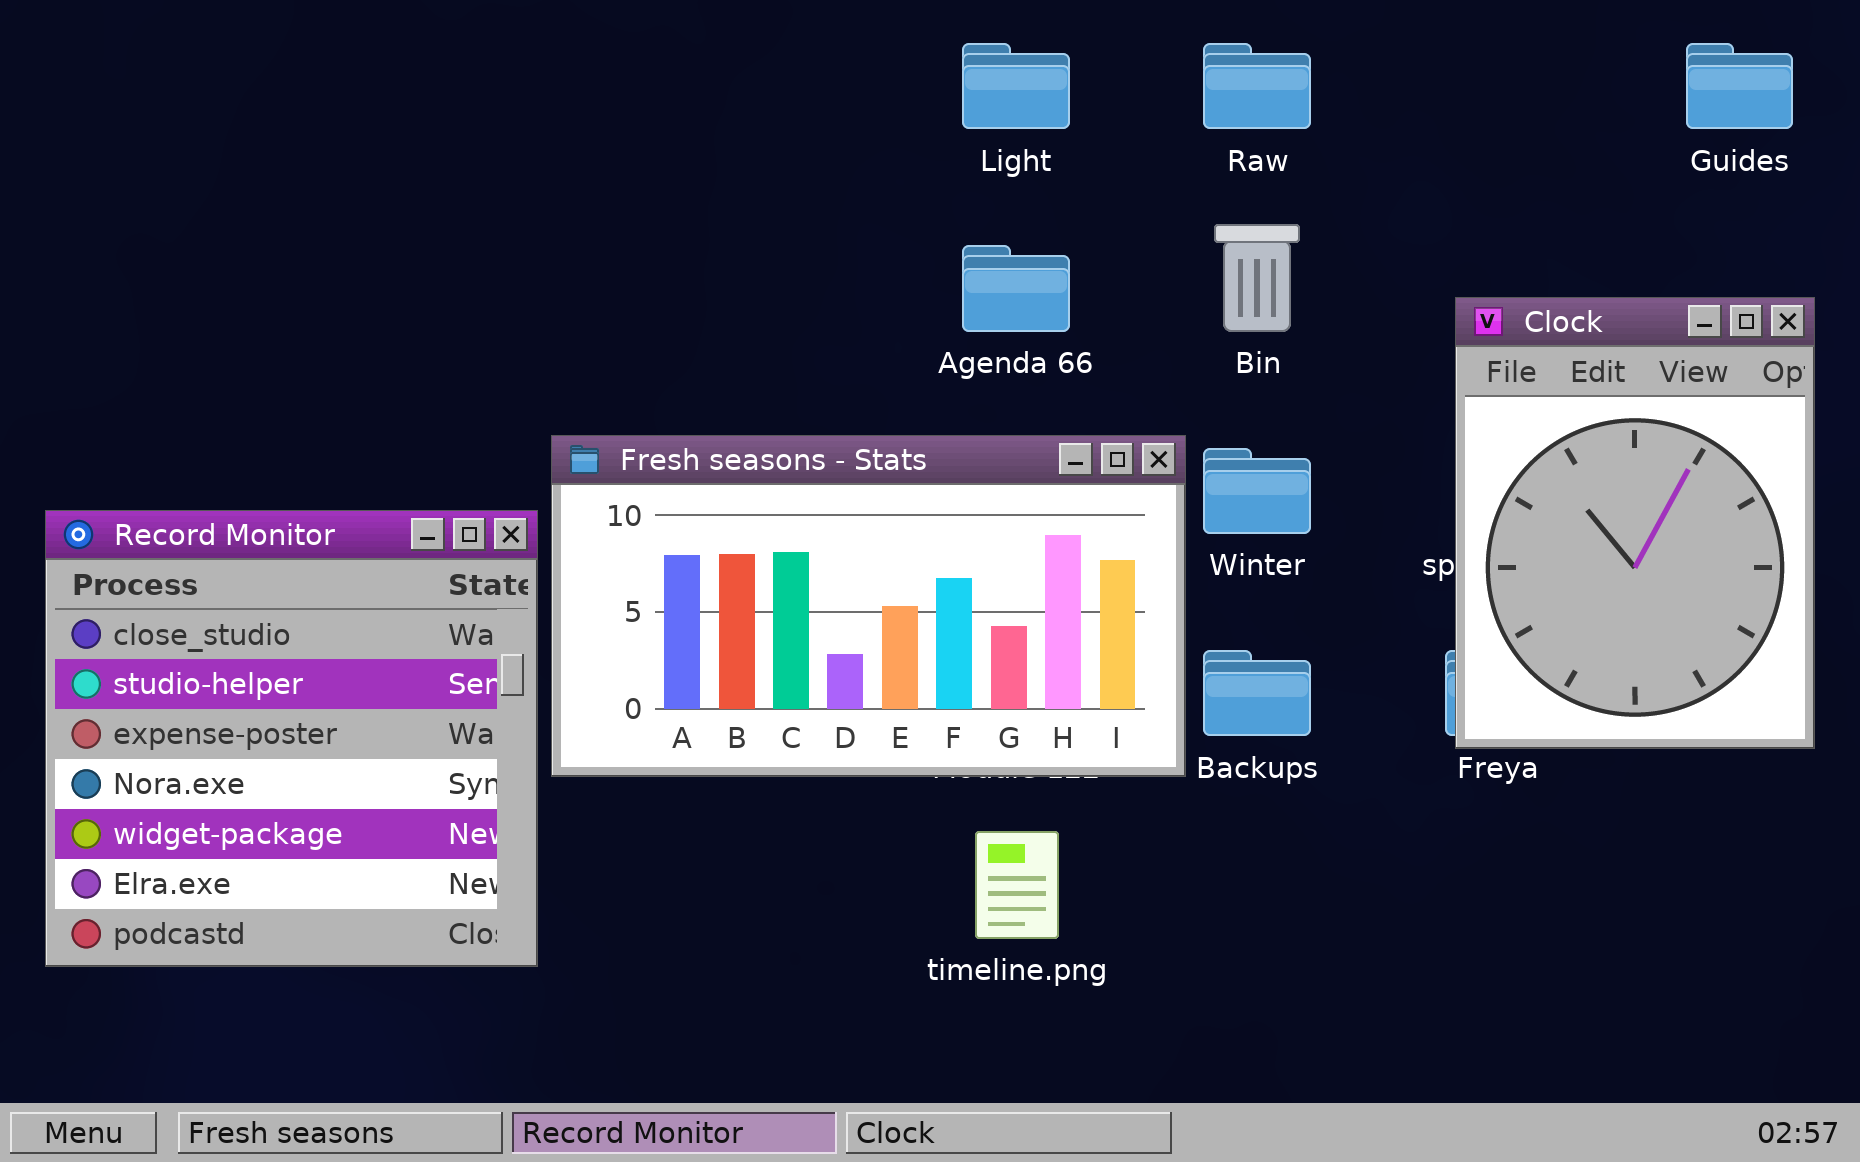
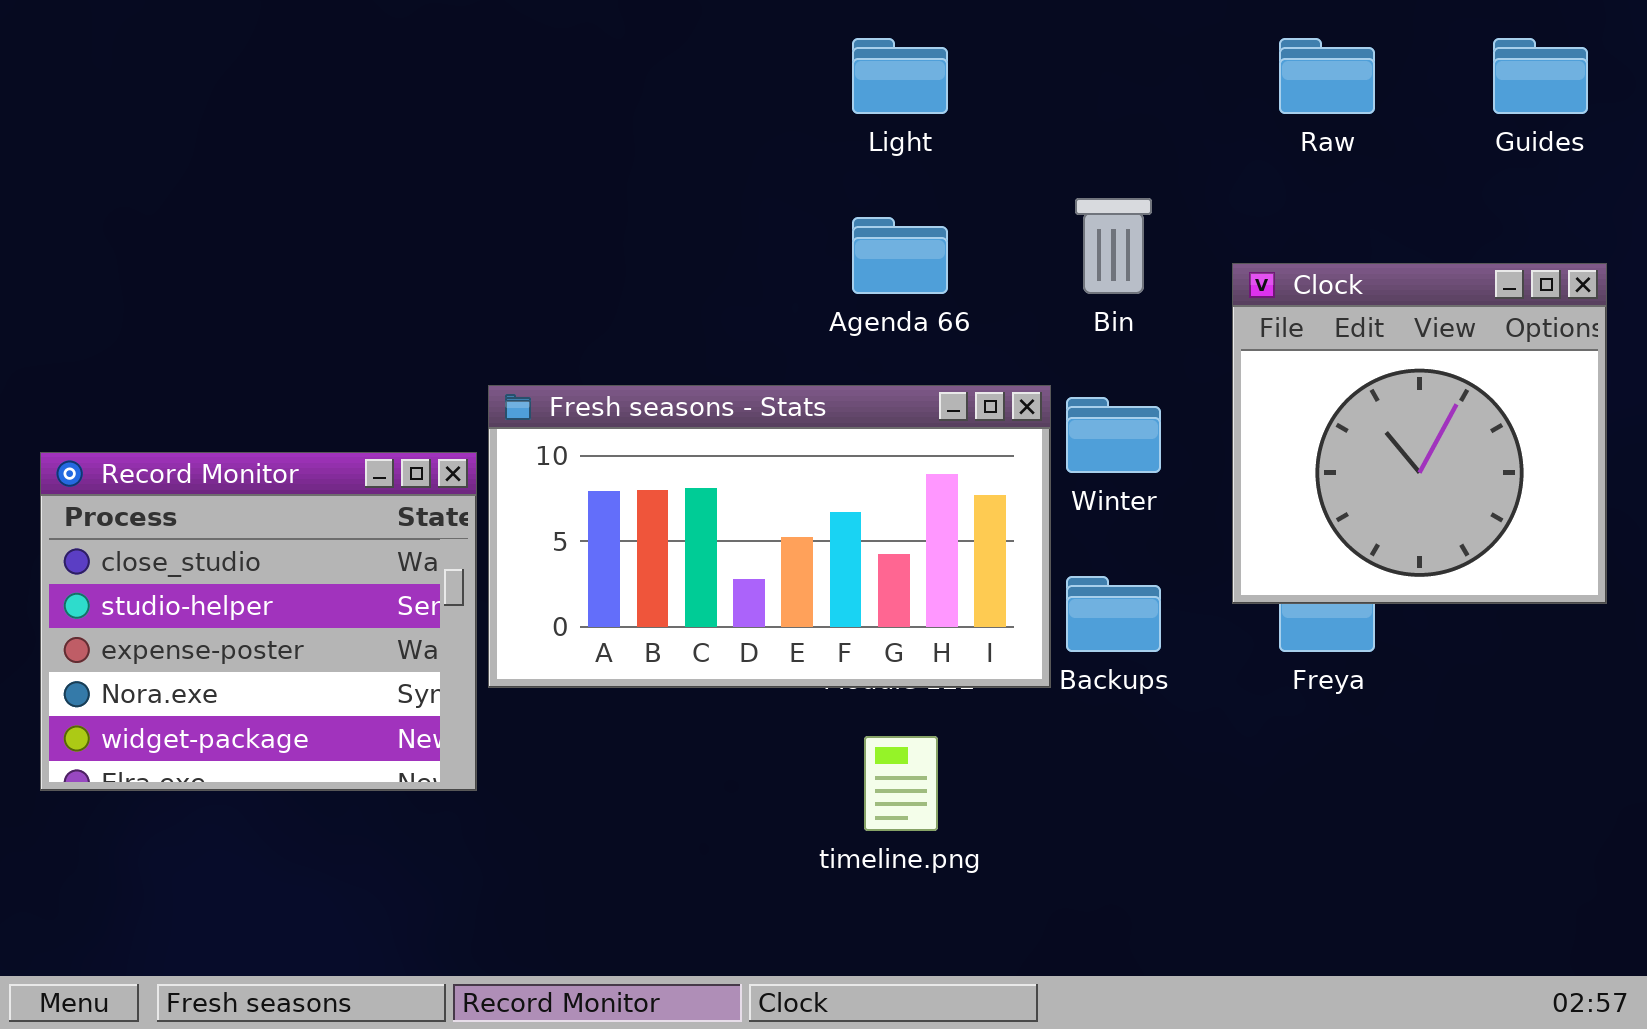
Raw: [1203,43,1311,129] -> [1279,38,1375,114], moved
Clock: [1455,297,1815,749] -> [1232,263,1607,604], resized
Record Monitor: [45,510,538,967] -> [40,452,477,791], resized

